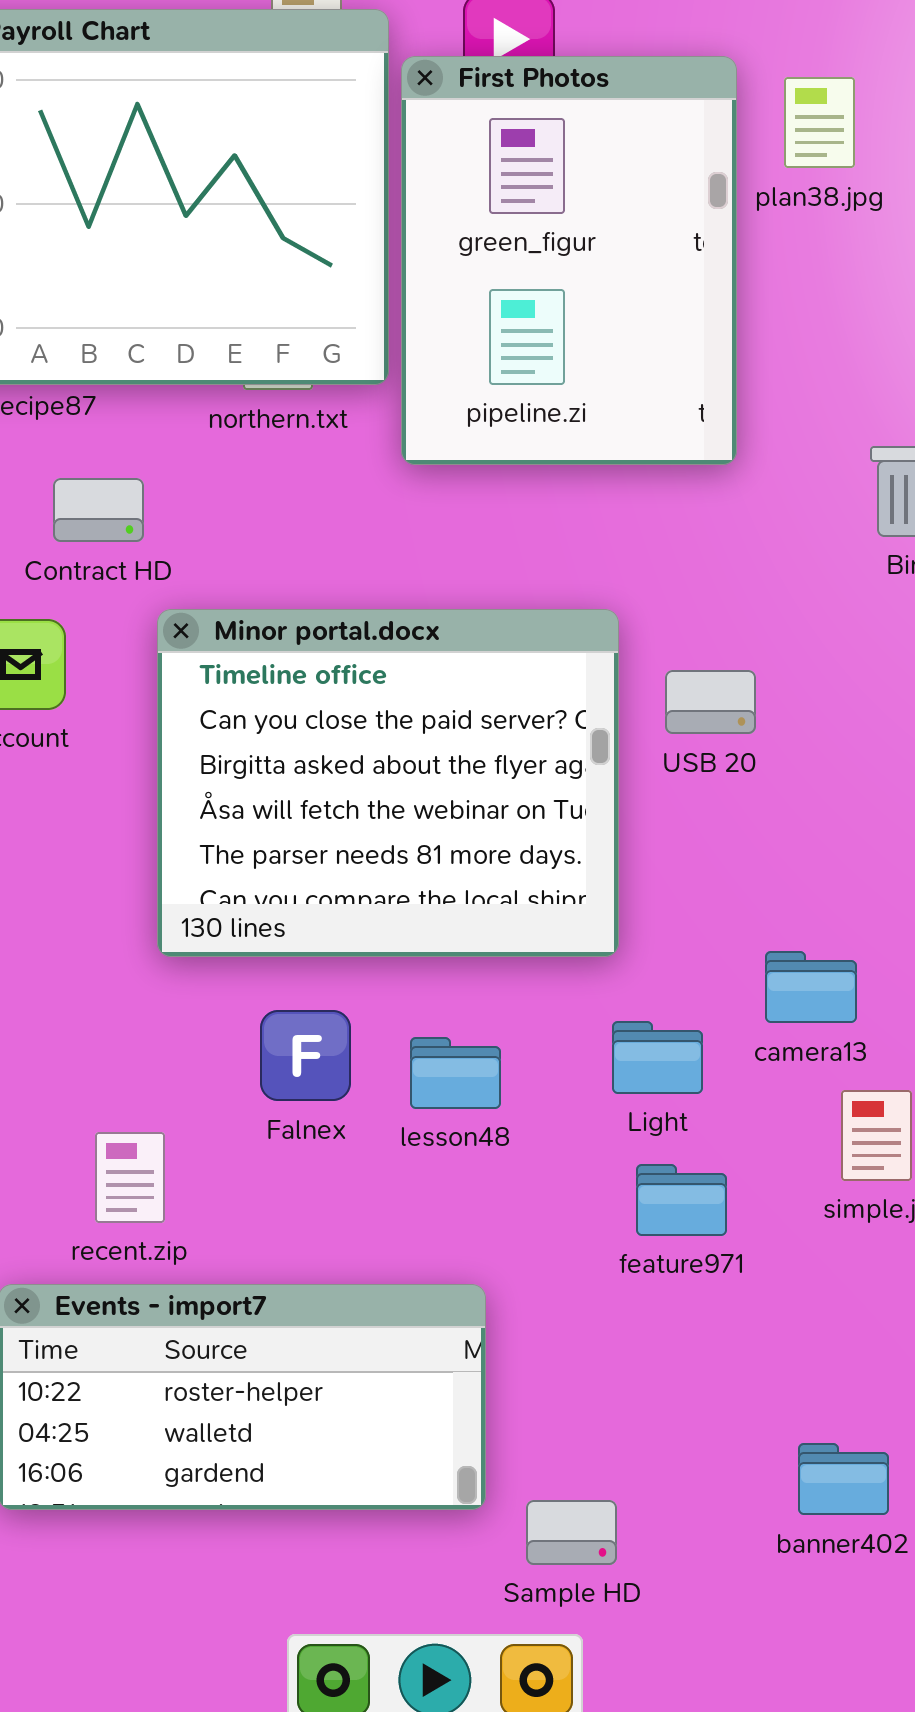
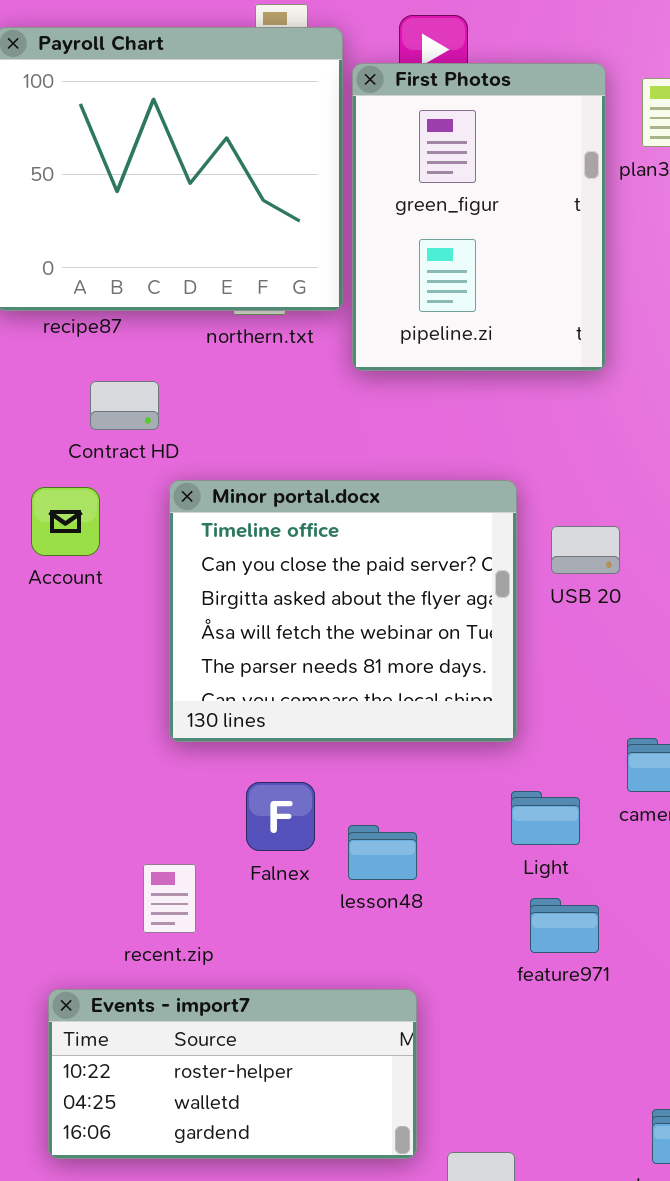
lesson48: [410,1037,501,1109] -> [348,825,417,880], moved
recent.zip: [95,1132,165,1223] -> [143,864,196,933], moved

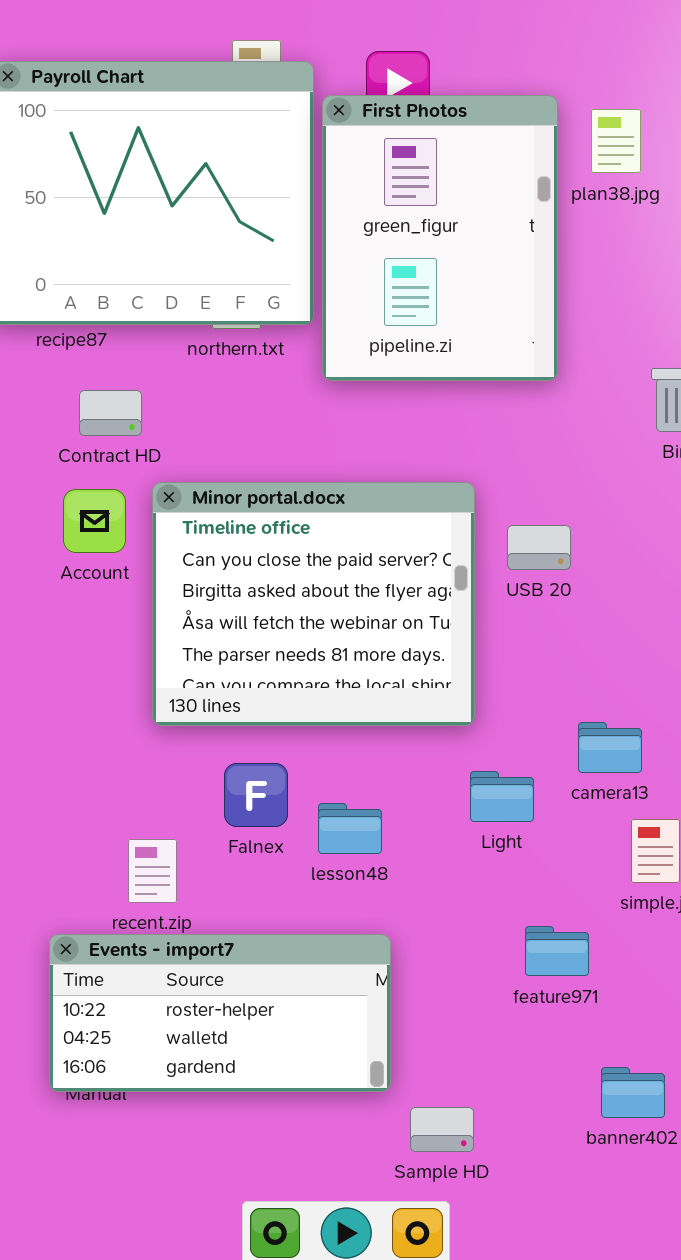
Account: [31,487,100,556] -> [63,489,126,553], moved
feature971: [530,898,599,953] -> [525,926,589,976], moved
Events - import7: [48,989,417,1159] -> [49,934,391,1092], moved

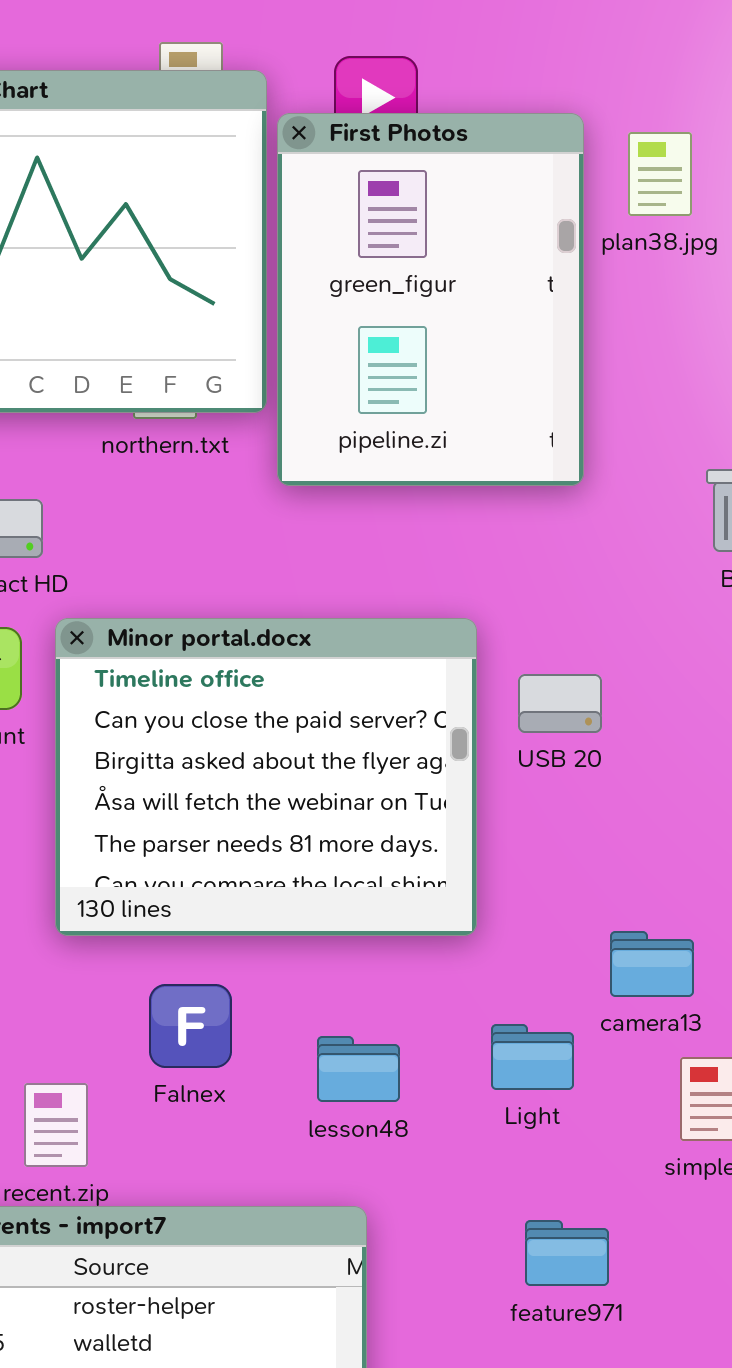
Light: [470,771,534,822] -> [491,1024,574,1090], moved
lesson48: [318,803,382,854] -> [317,1036,400,1102], moved
feature971: [525,926,589,976] -> [525,1220,609,1286], moved

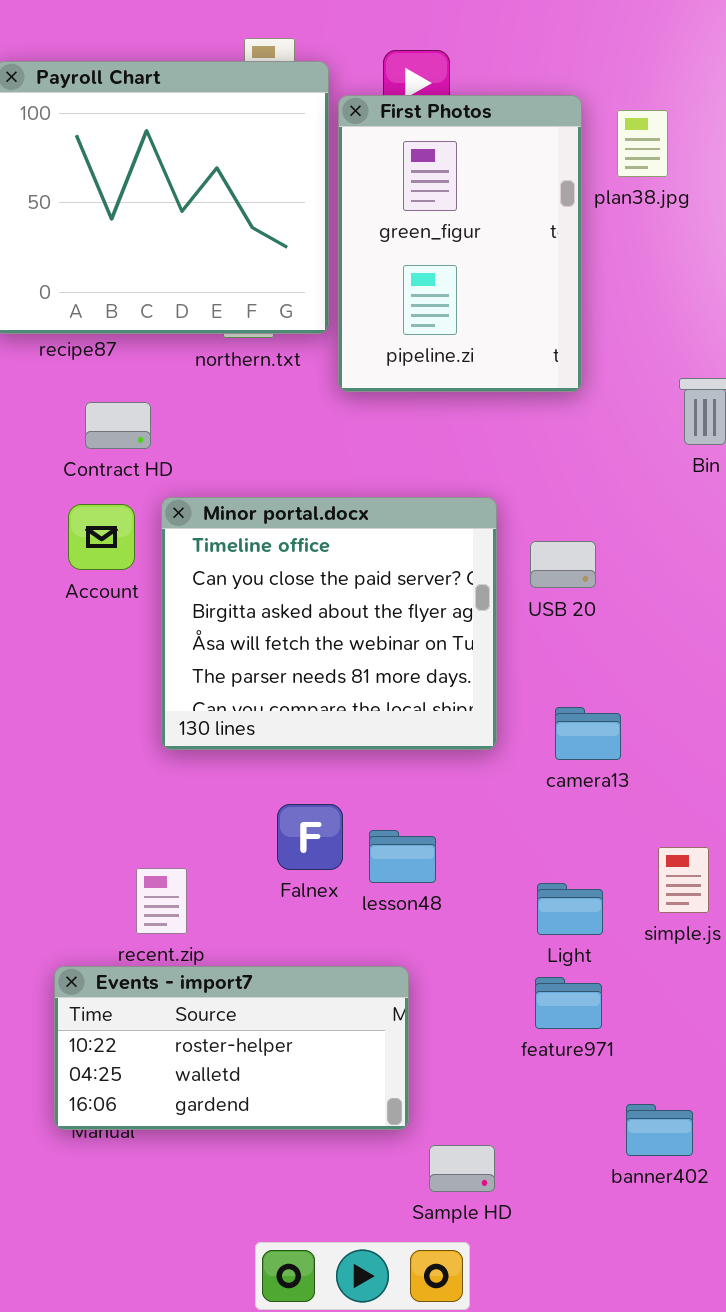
camera13: [610,931,694,997] -> [555,707,621,760], moved
Falnex: [149,984,232,1068] -> [277,804,343,870], moved
Light: [491,1024,574,1090] -> [537,883,603,935], moved

